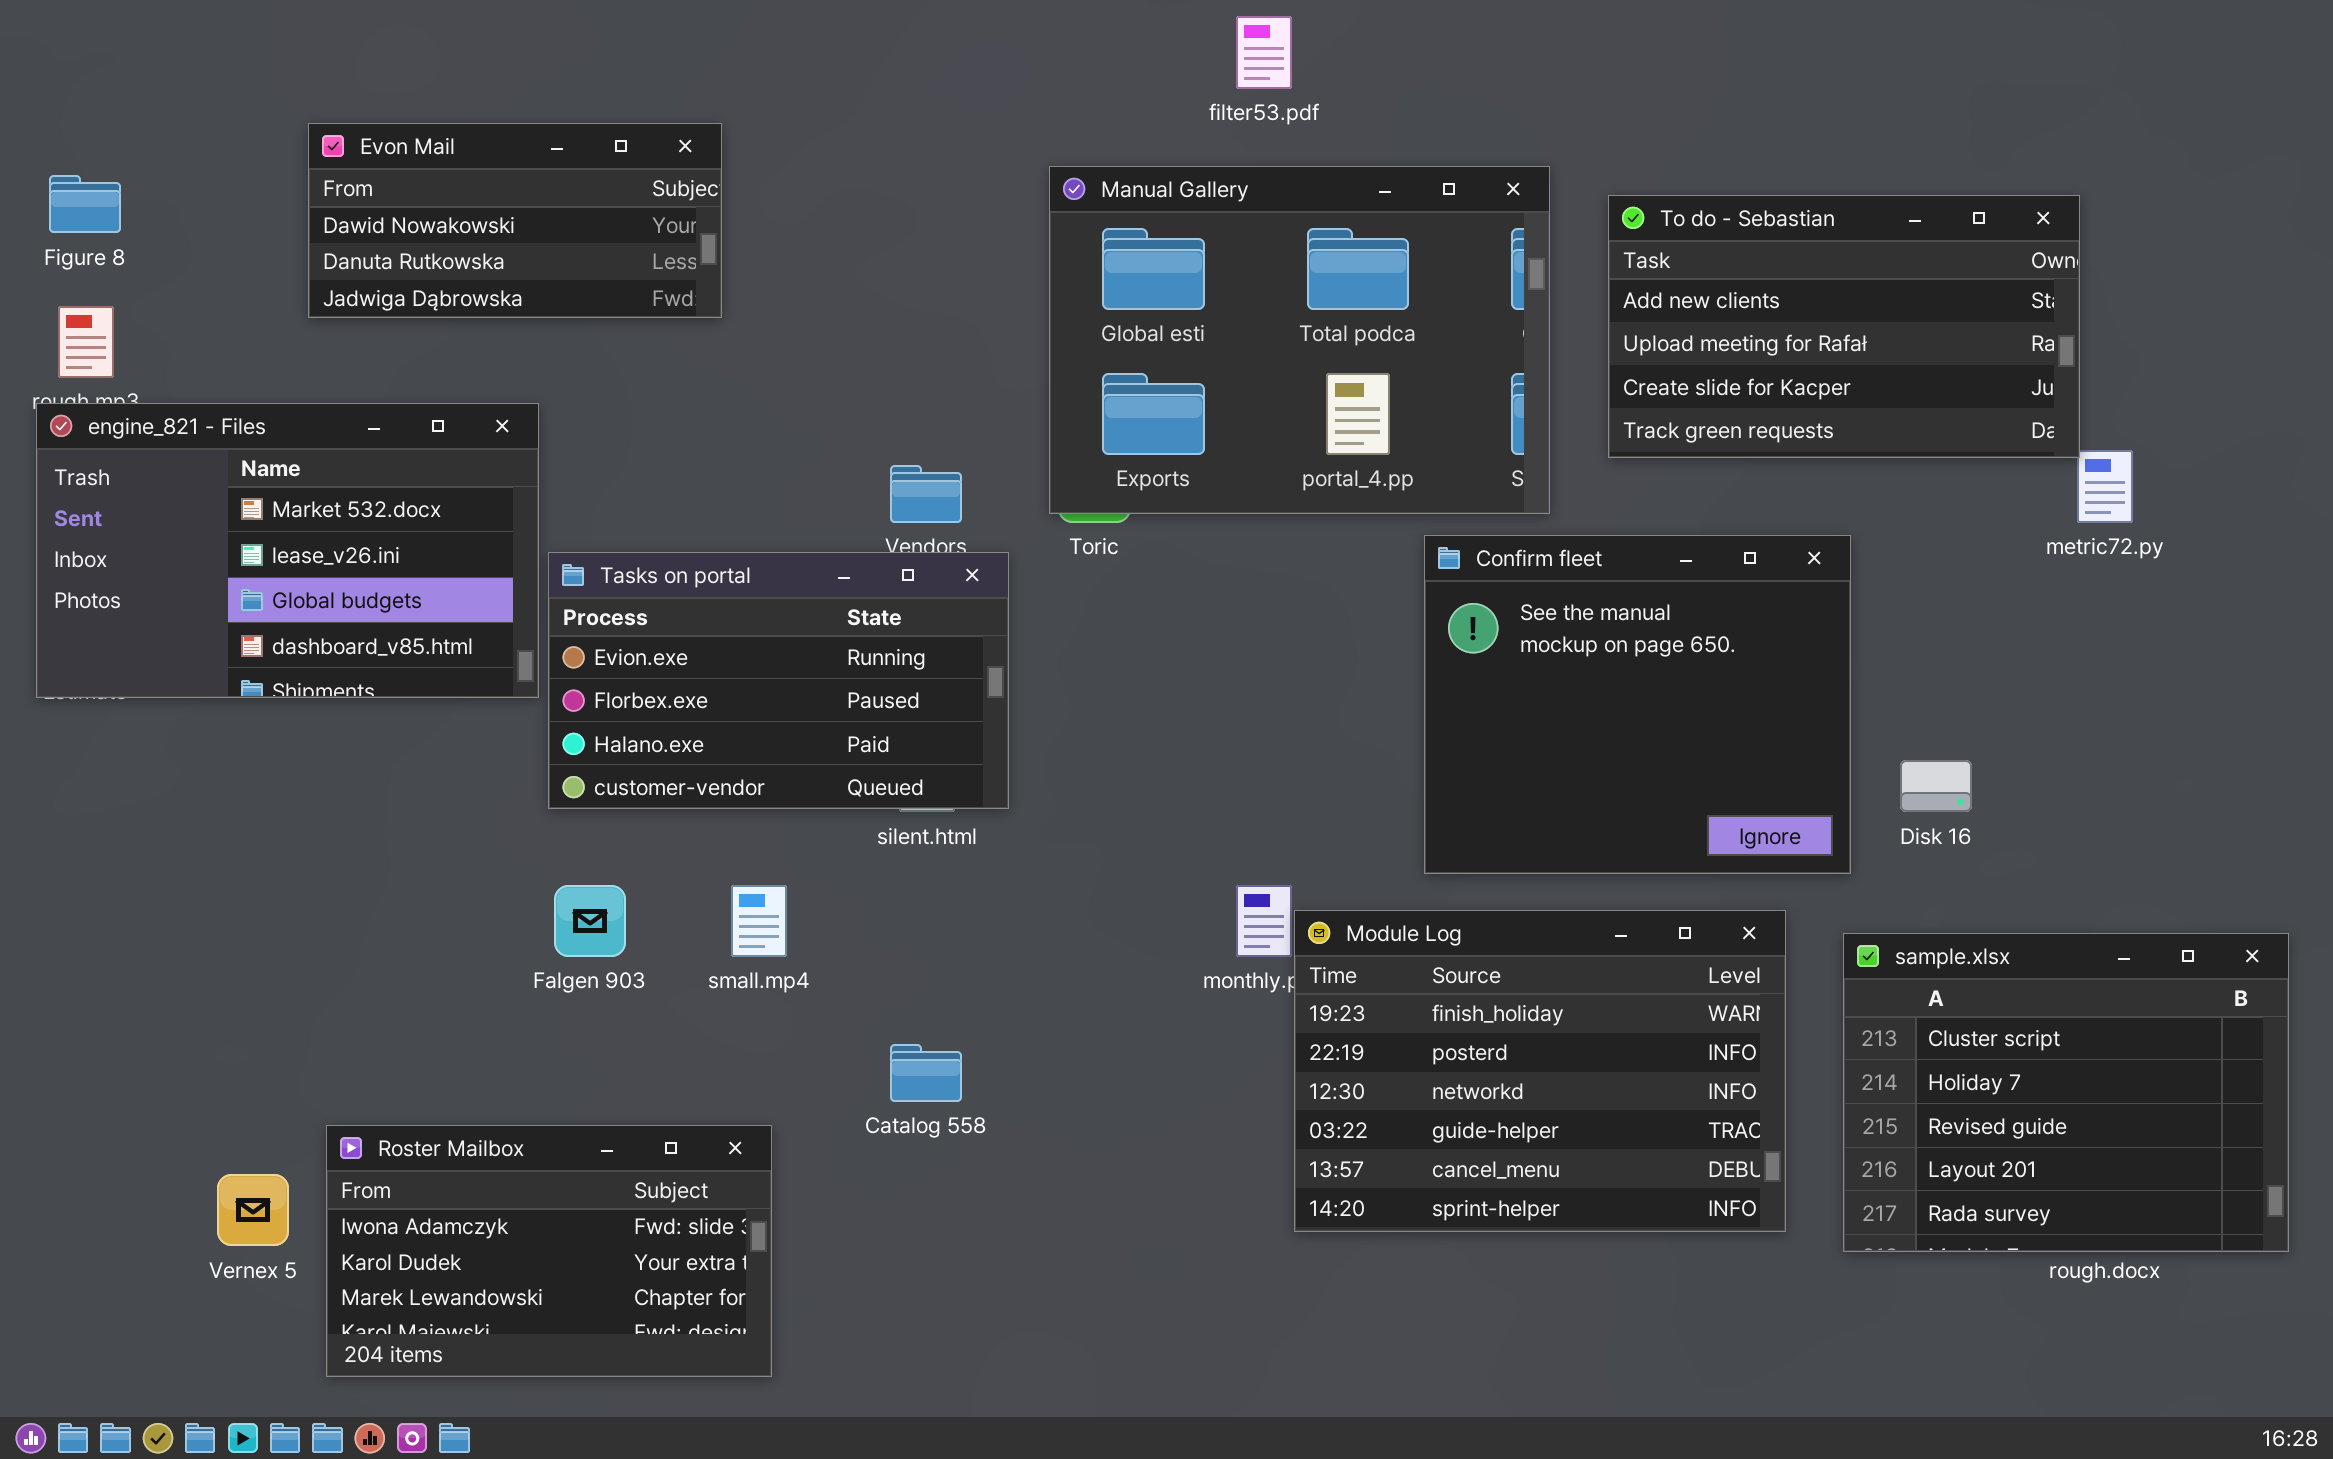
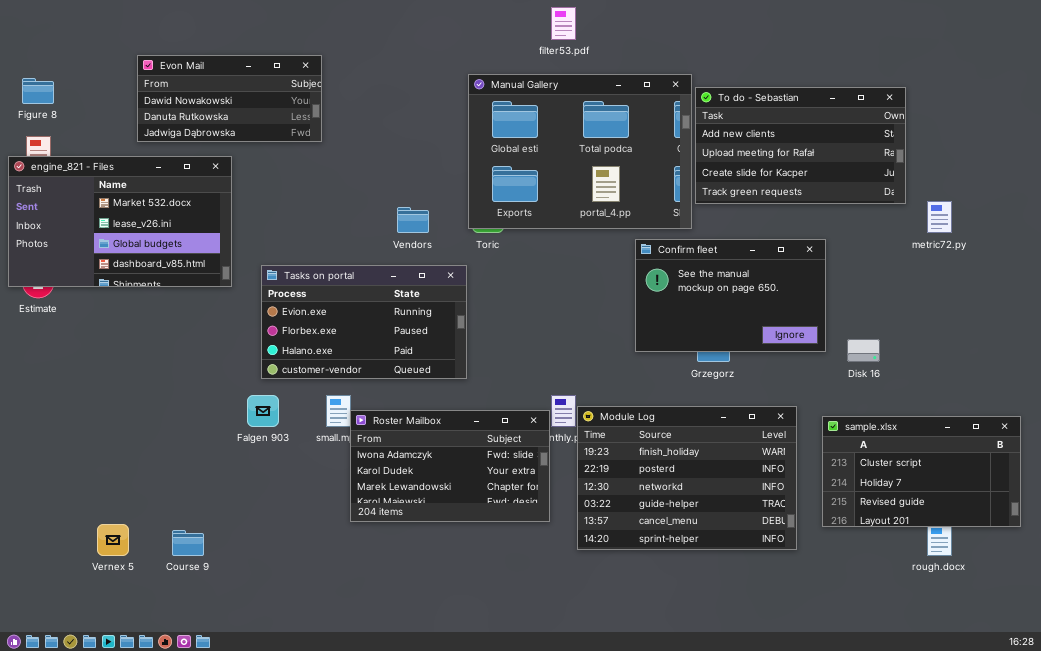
To do - Sebastian: [1608,195,2080,458] -> [695,87,906,204], moved
engine_821 - Files: [36,403,539,698] -> [8,156,232,287], moved
Confirm fleet: [1424,535,1851,874] -> [635,239,826,352], resized
Tasks on portal: [548,552,1009,809] -> [261,265,467,379], moved
sample.xlsx: [1843,933,2289,1252] -> [822,416,1021,527], resized
Roster Mailbox: [326,1125,772,1377] -> [350,410,550,522], moved

